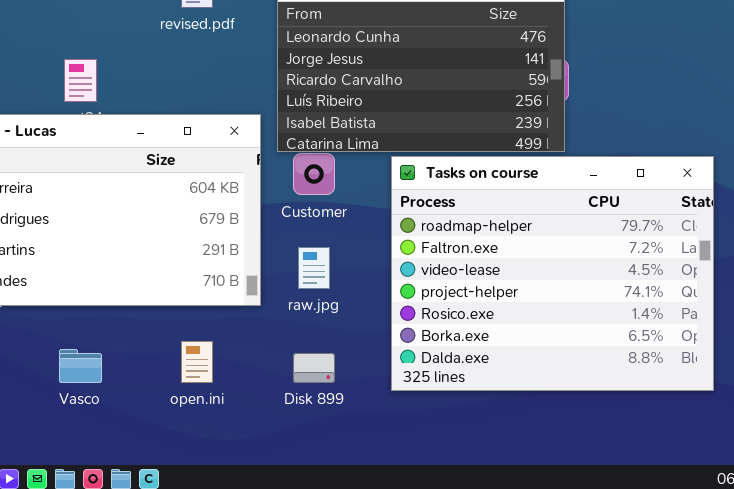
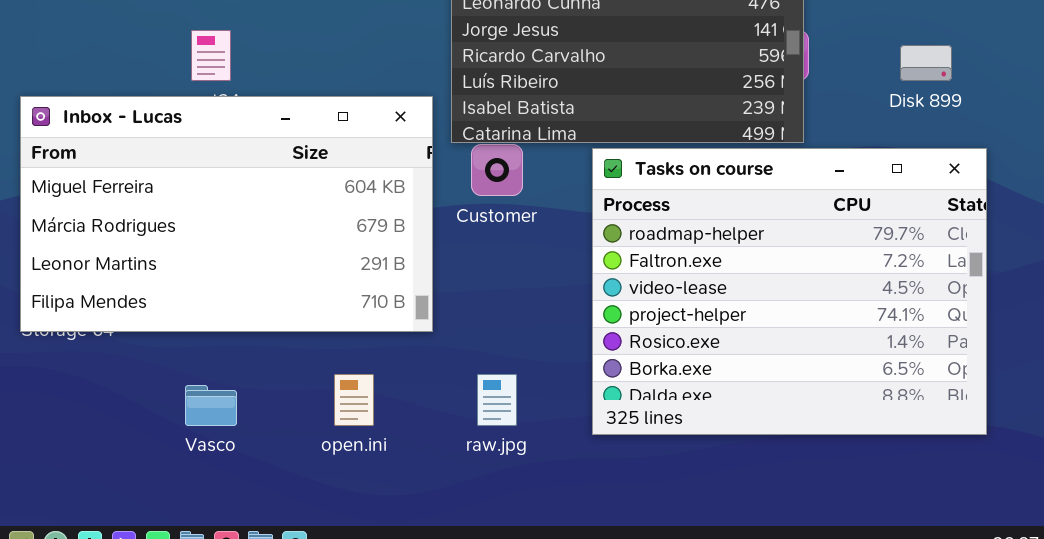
raw.jpg: [298,247,330,289] -> [477,374,517,426], moved
Disk 899: [293,353,335,383] -> [900,45,952,81], moved

